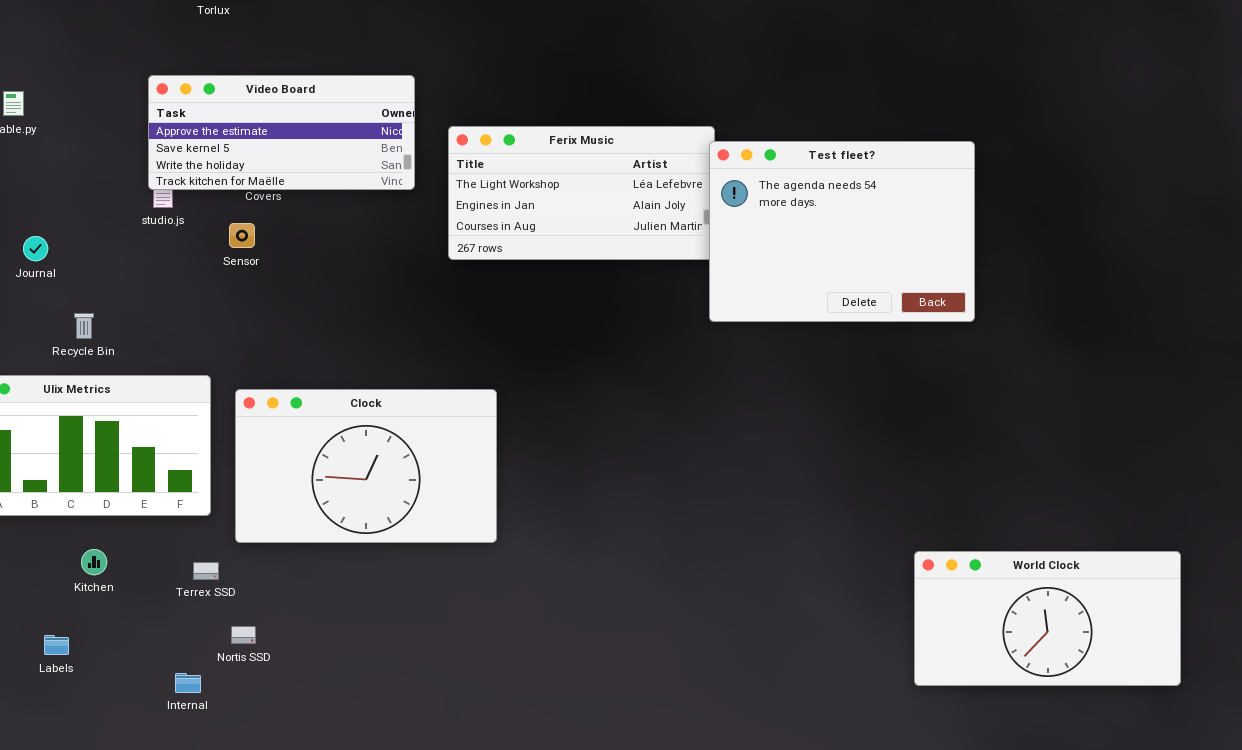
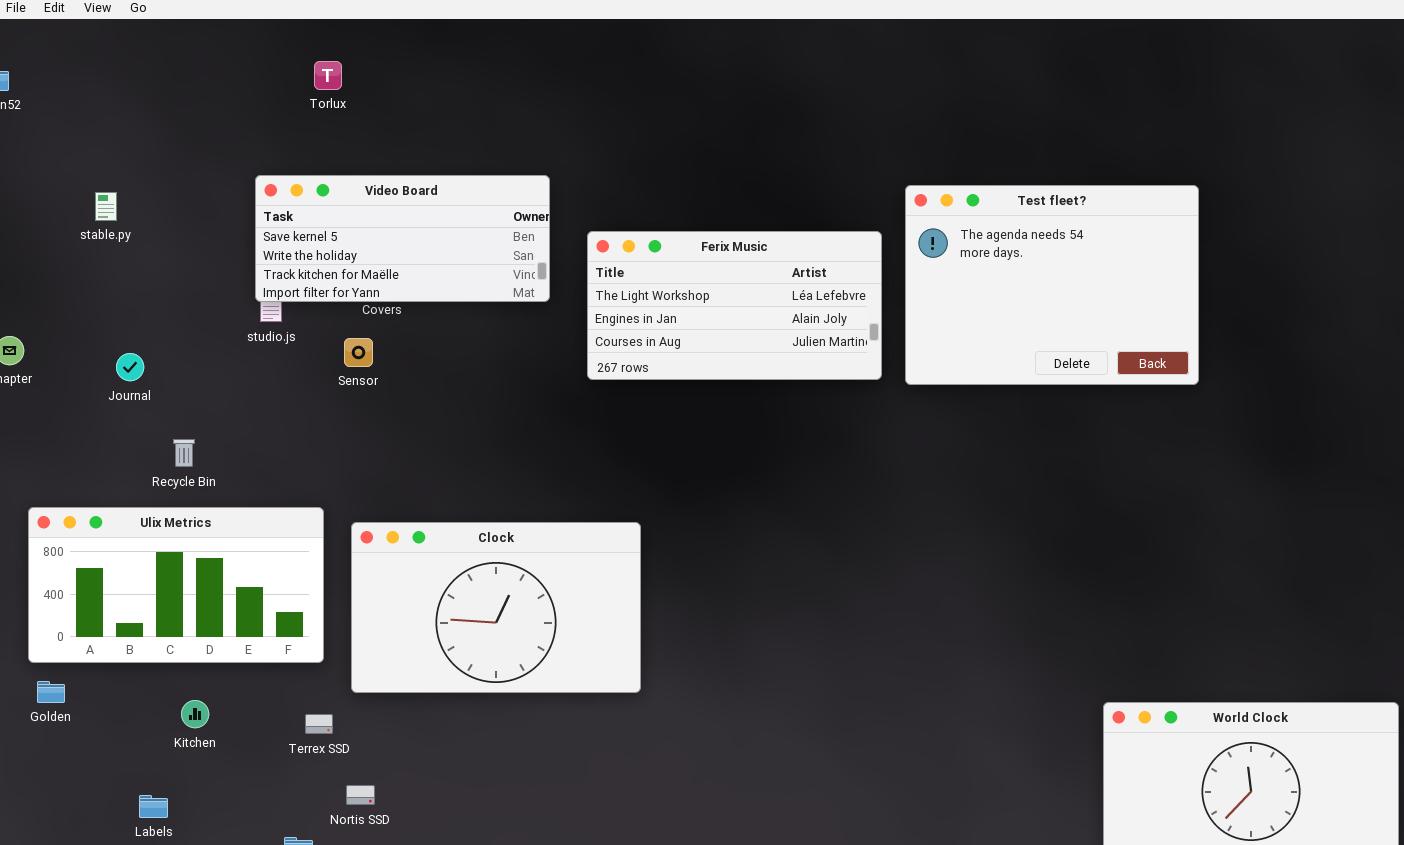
Video Board: [148,75,415,190] -> [255,175,550,302], scrolled down 1 row
Test fleet?: [709,141,975,322] -> [905,185,1199,385], moved

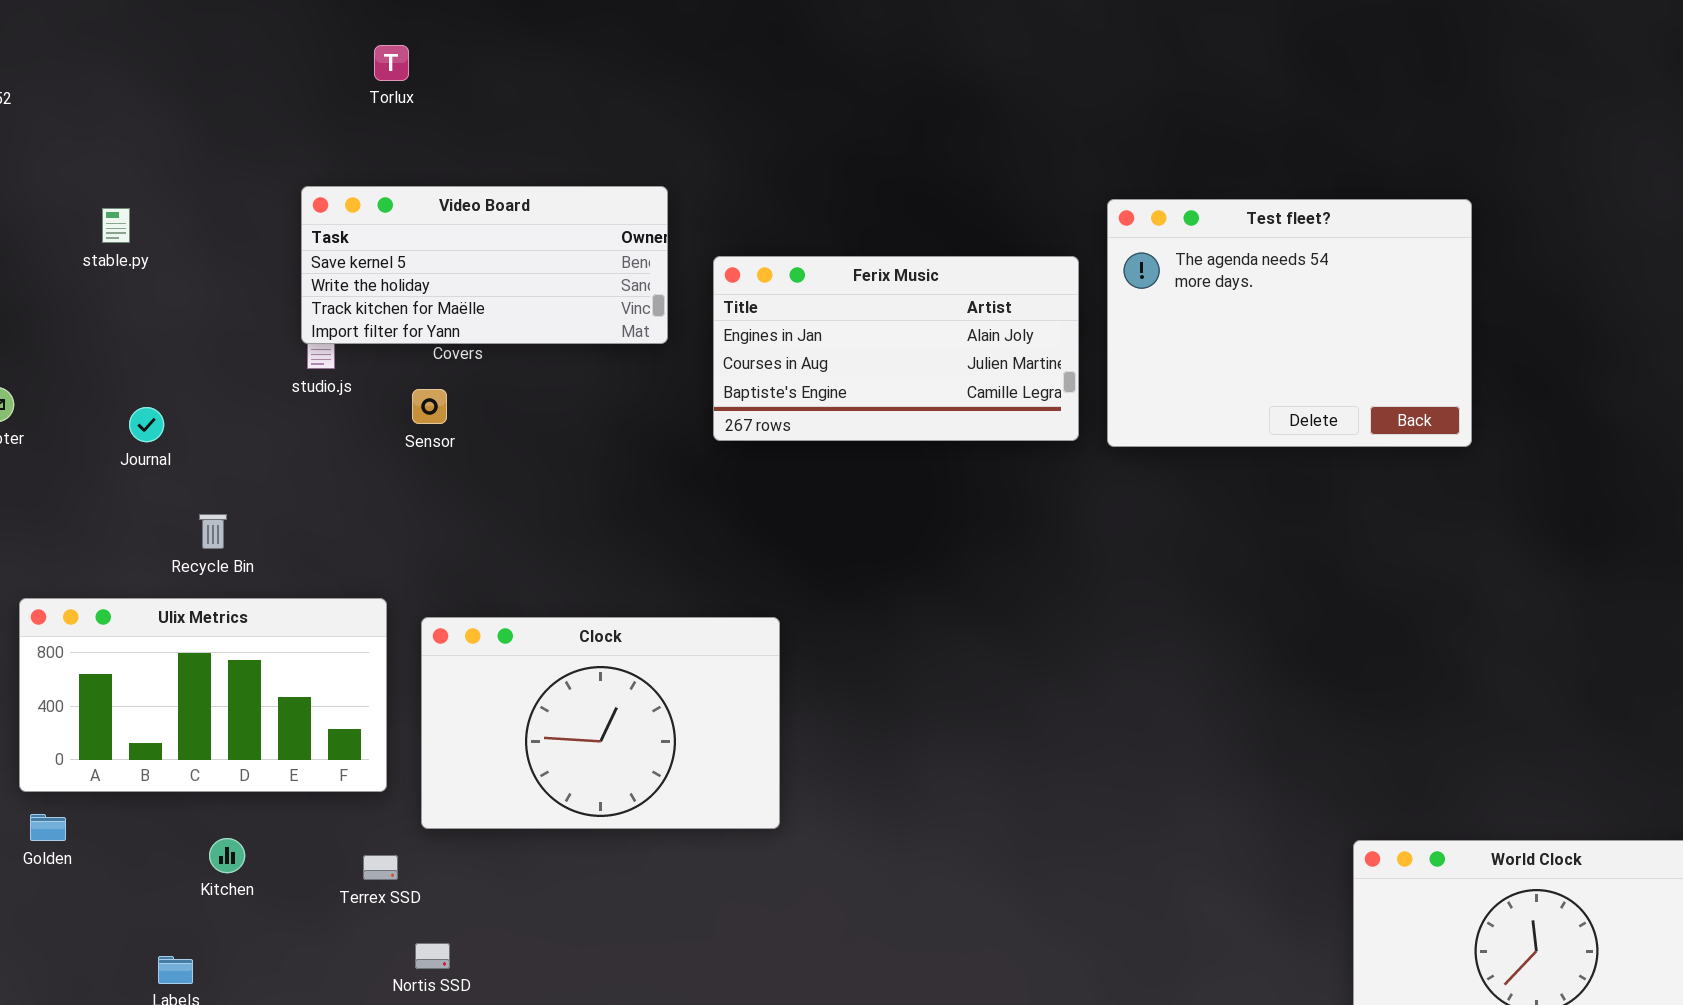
Ferix Music: [587,231,882,380] -> [713,256,1079,441], scrolled down 1 row

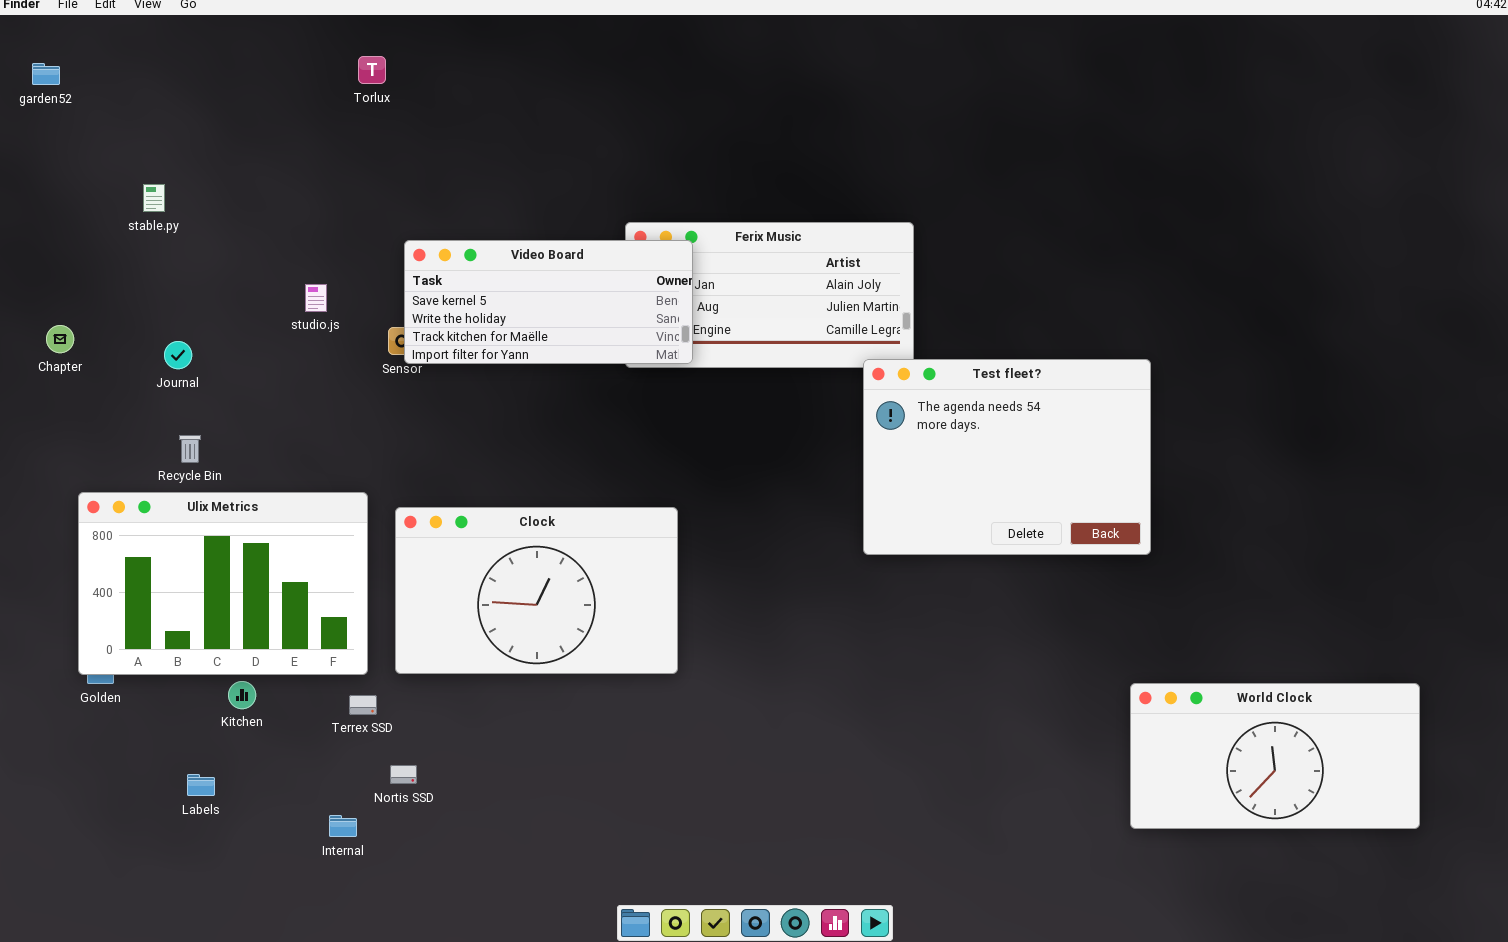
Video Board: [301,186,668,344] -> [404,240,693,364], moved
Test fleet?: [1107,199,1472,447] -> [863,359,1151,555], moved
Recycle Bin: [199,514,227,549] -> [179,435,201,463], moved
Ulix Metrics: [19,598,387,792] -> [78,492,368,675], resized

